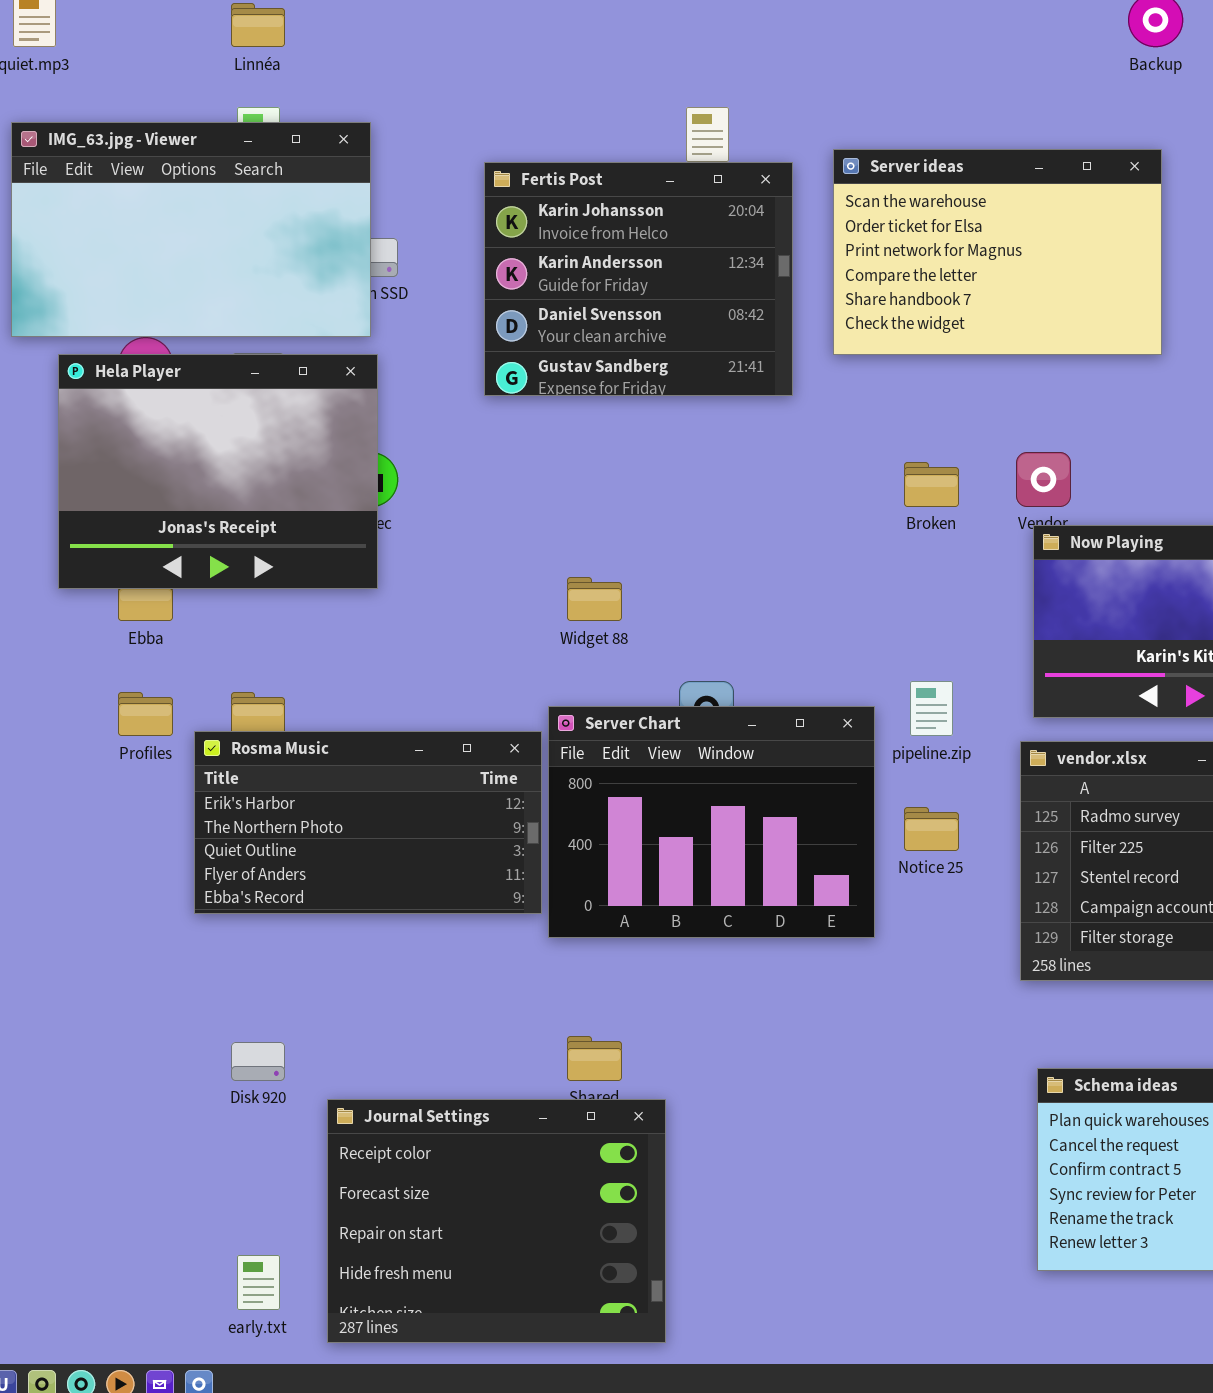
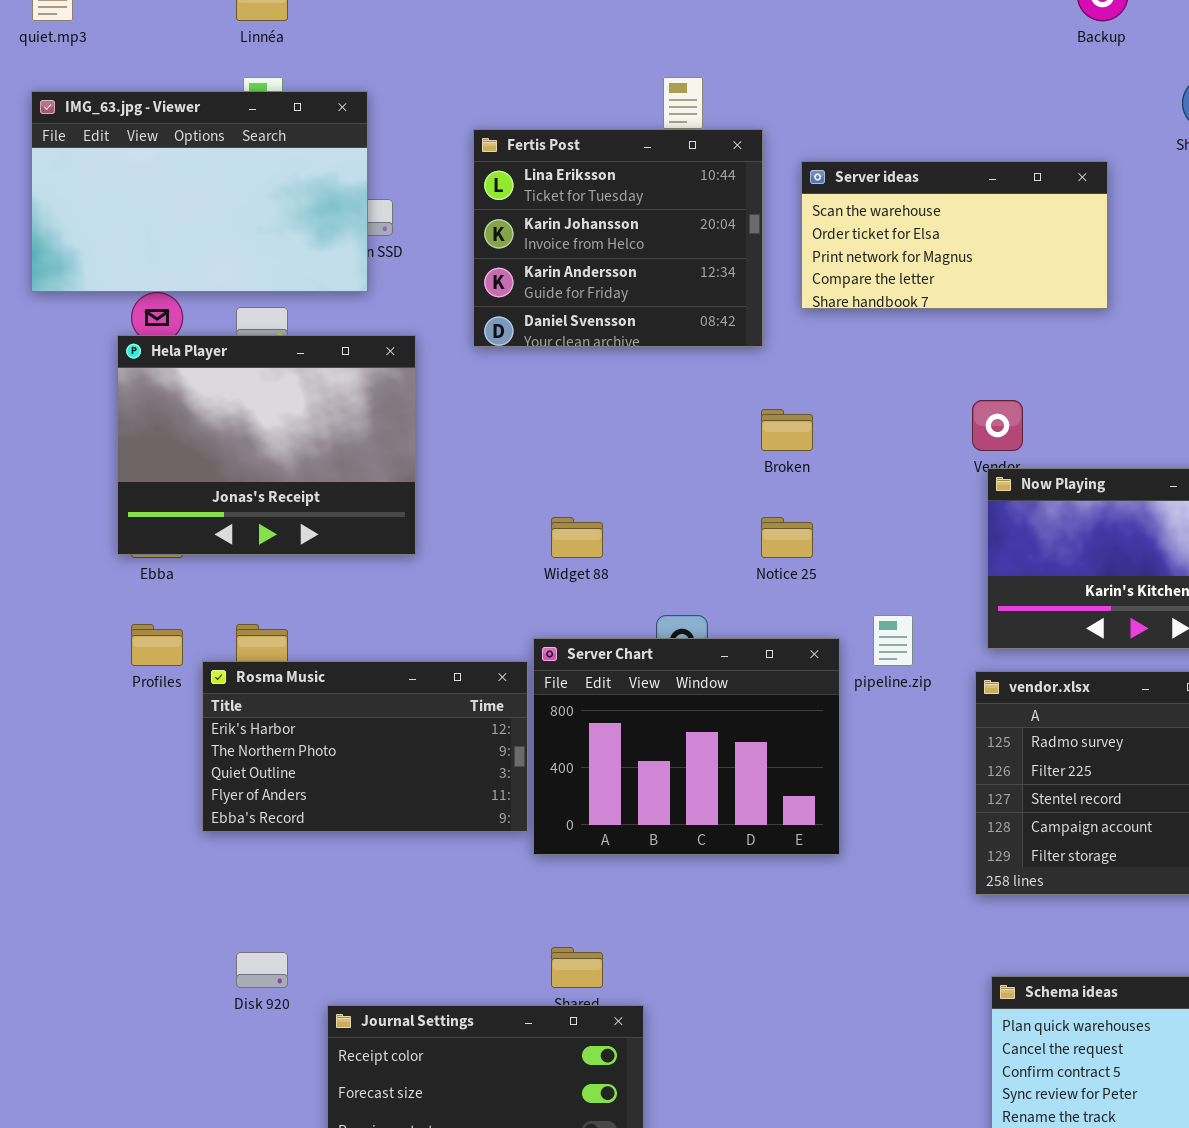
Server ideas: [833,149,1162,355] -> [801,161,1108,309], resized
Fertis Post: [484,162,793,396] -> [473,129,763,347], scrolled up 1 row
Hela Player: [58,354,378,589] -> [117,335,416,555], moved
Broken: [904,462,959,507] -> [761,409,813,451], moved
Notice 25: [904,807,959,851] -> [761,517,813,558], moved

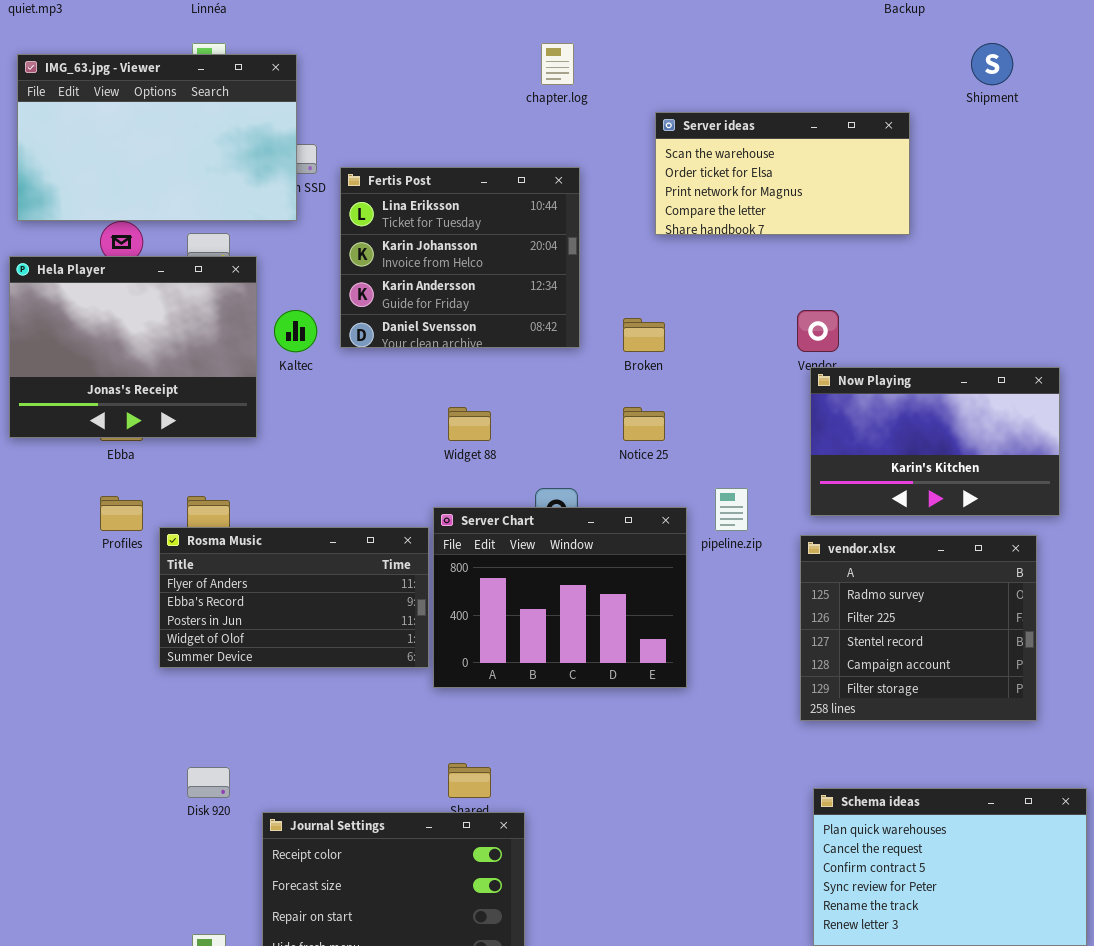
Fertis Post: [473,129,763,347] -> [340,167,580,348], moved
Hela Player: [117,335,416,555] -> [9,256,257,438], moved
Rosma Music: [202,661,528,832] -> [159,527,429,668], scrolled down 3 rows

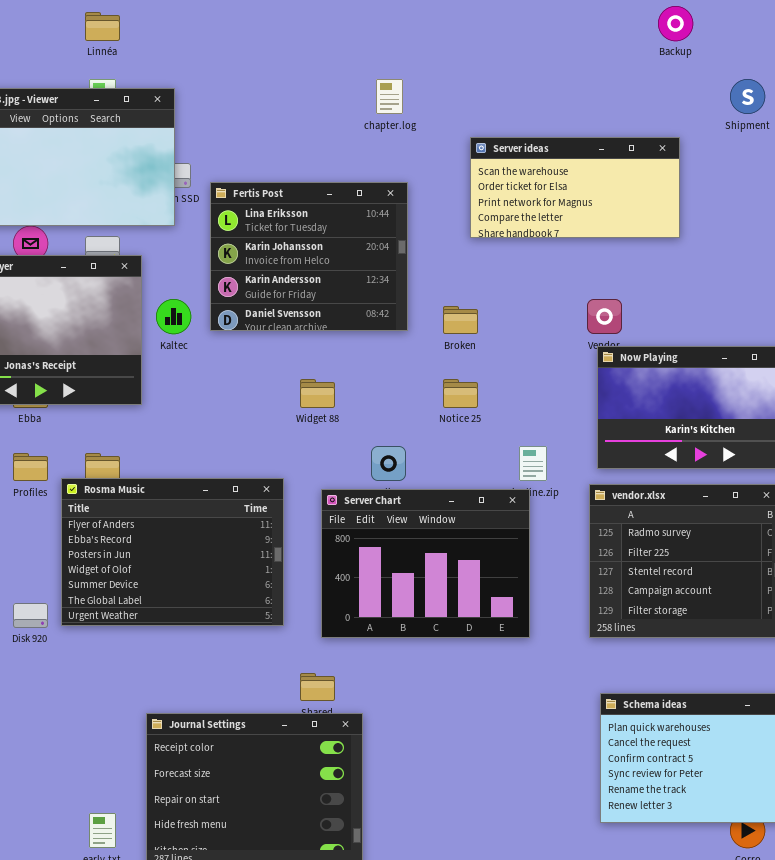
Server Chart: [433,507,687,688] -> [321,489,530,638], moved
Rosma Music: [159,527,429,668] -> [61,478,284,626], resized
Disk 920: [187,767,230,798] -> [13,603,48,628], moved

